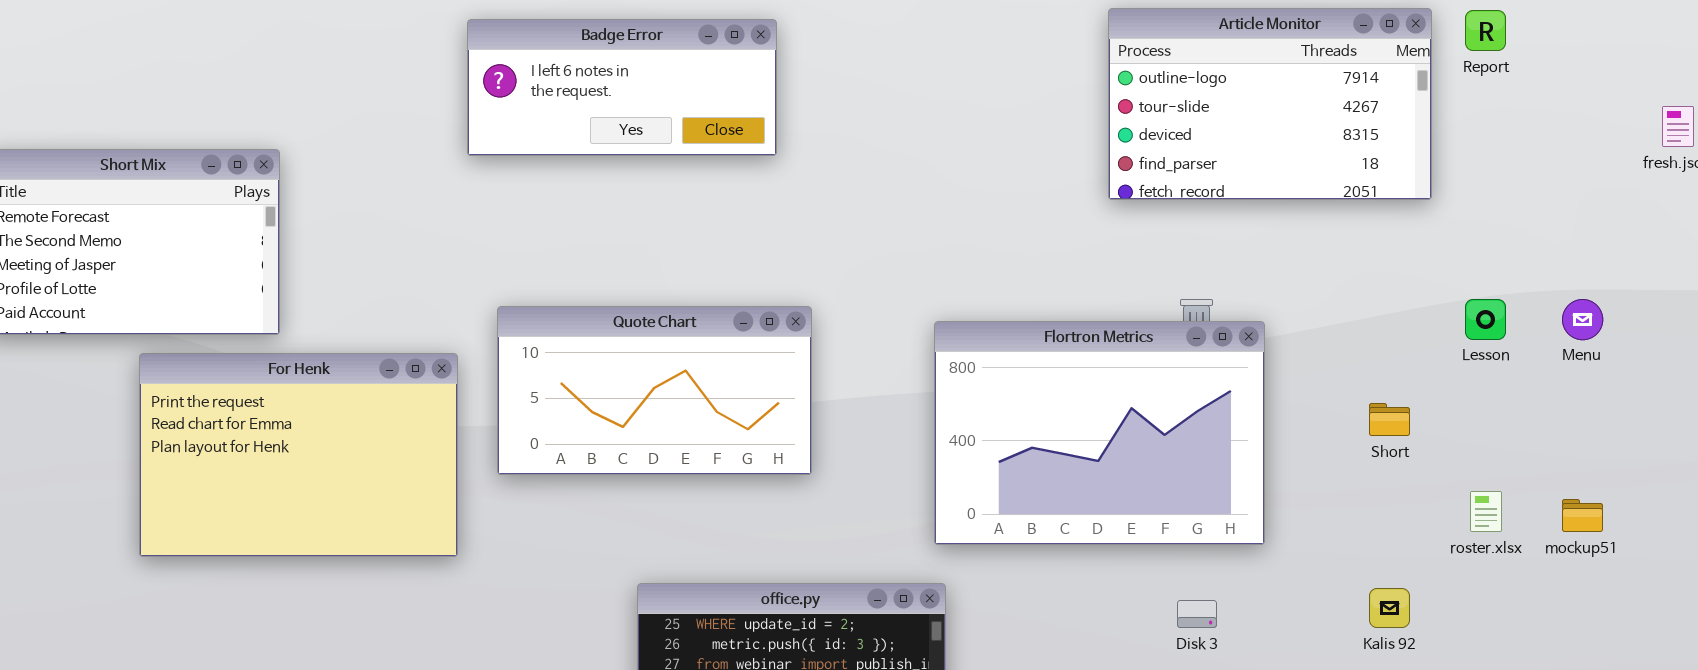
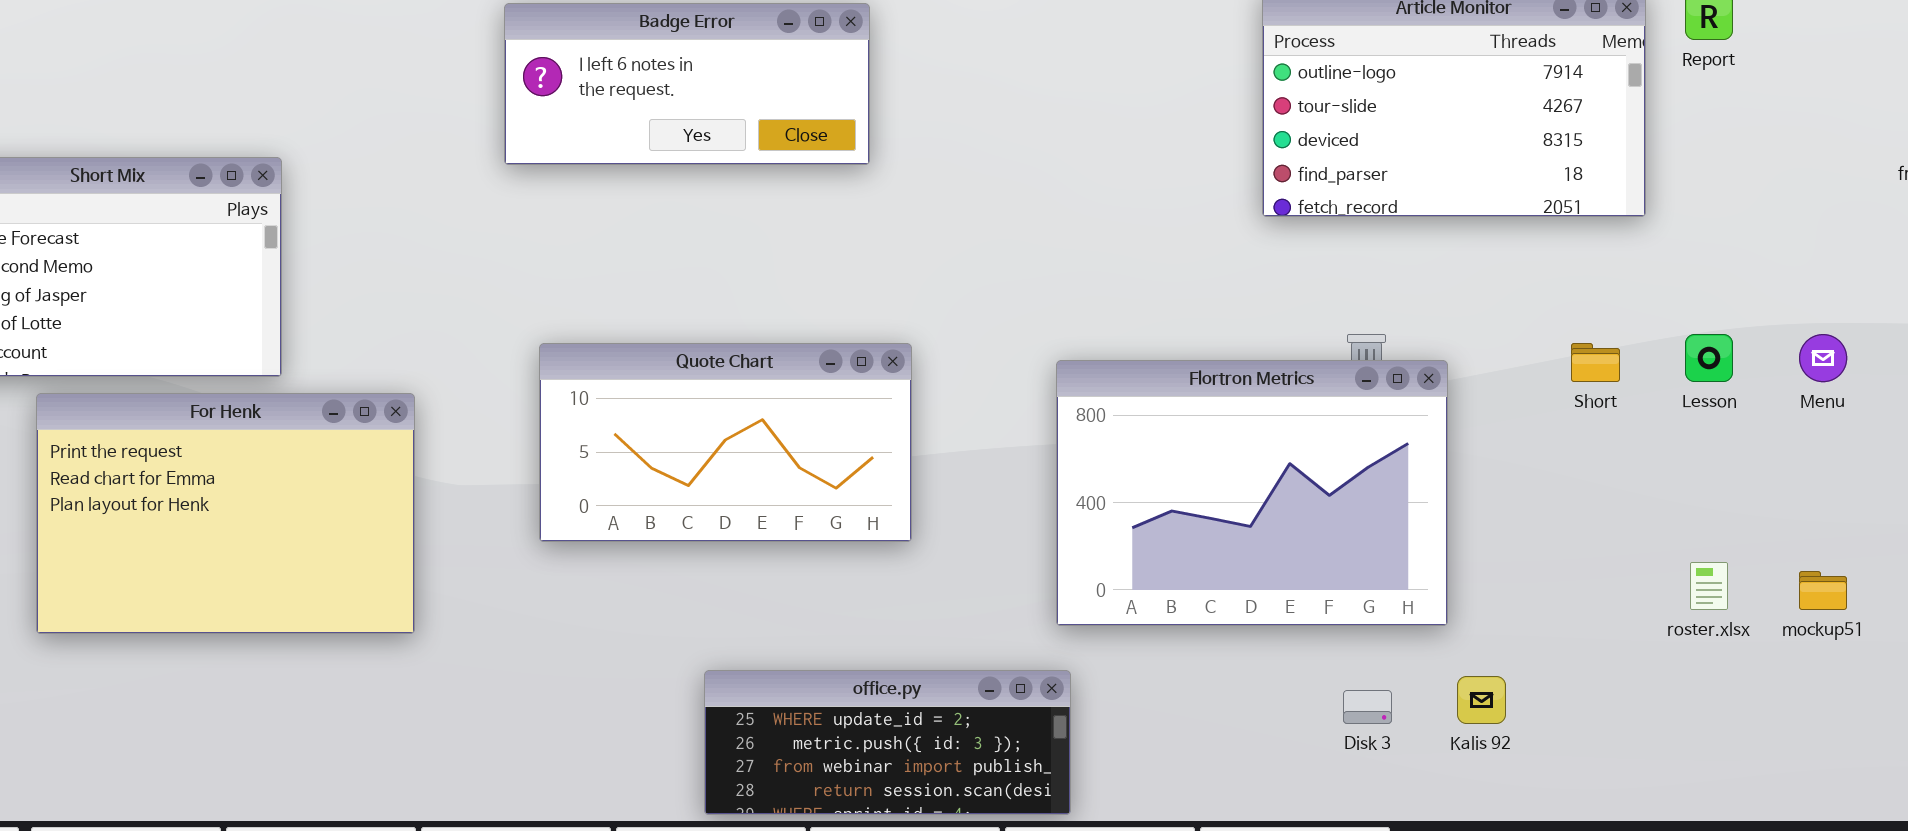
For Henk: [139,353,458,557] -> [36,393,415,634], moved
Short: [1369,403,1410,436] -> [1571,343,1620,382], moved
Kalis 92: [1369,588,1410,628] -> [1457,676,1506,724], moved

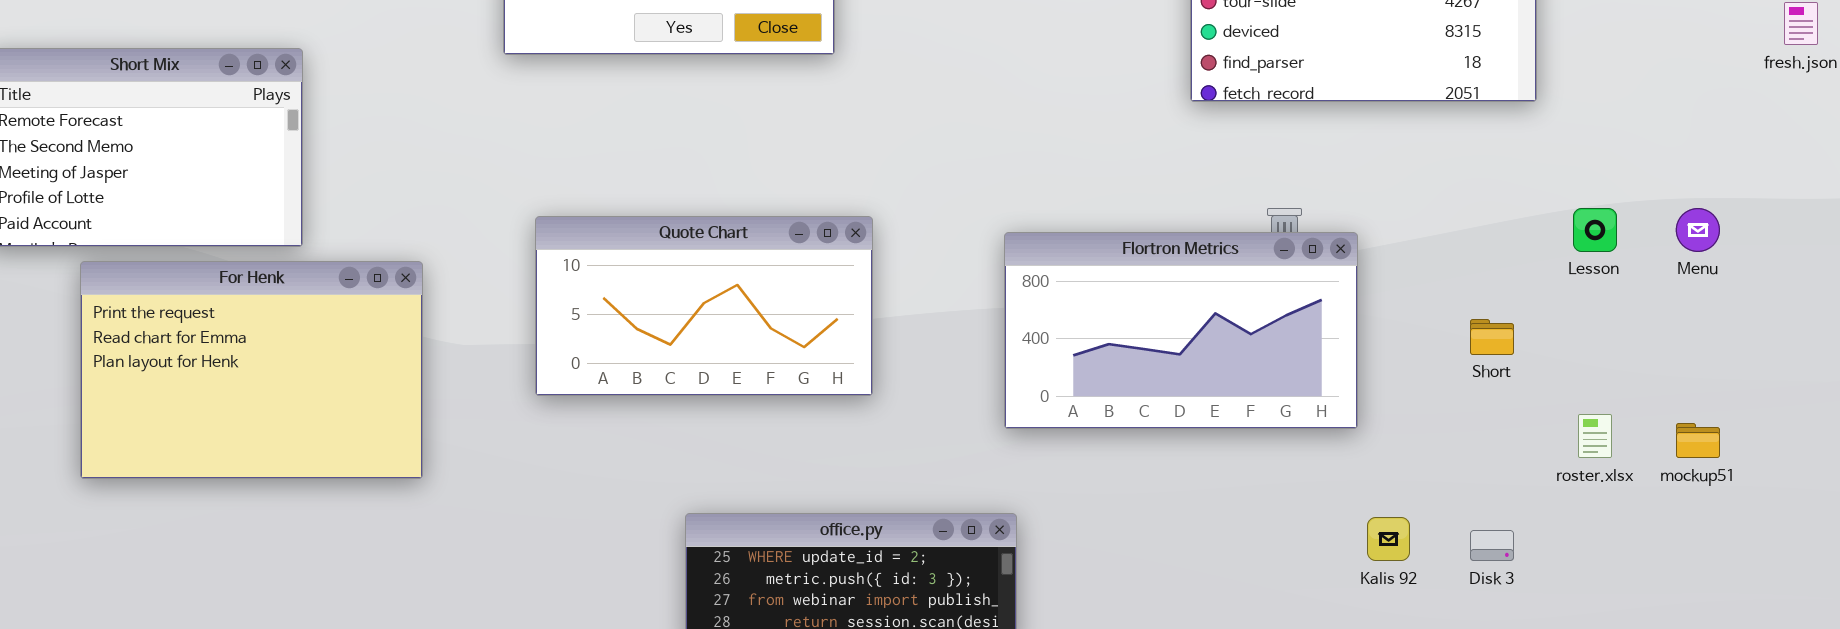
Short: [1571,343,1620,382] -> [1470,319,1514,355], moved
Flortron Metrics: [1056,360,1448,626] -> [1004,232,1358,429], resized
Disk 3: [1343,690,1392,724] -> [1470,530,1514,561], moved

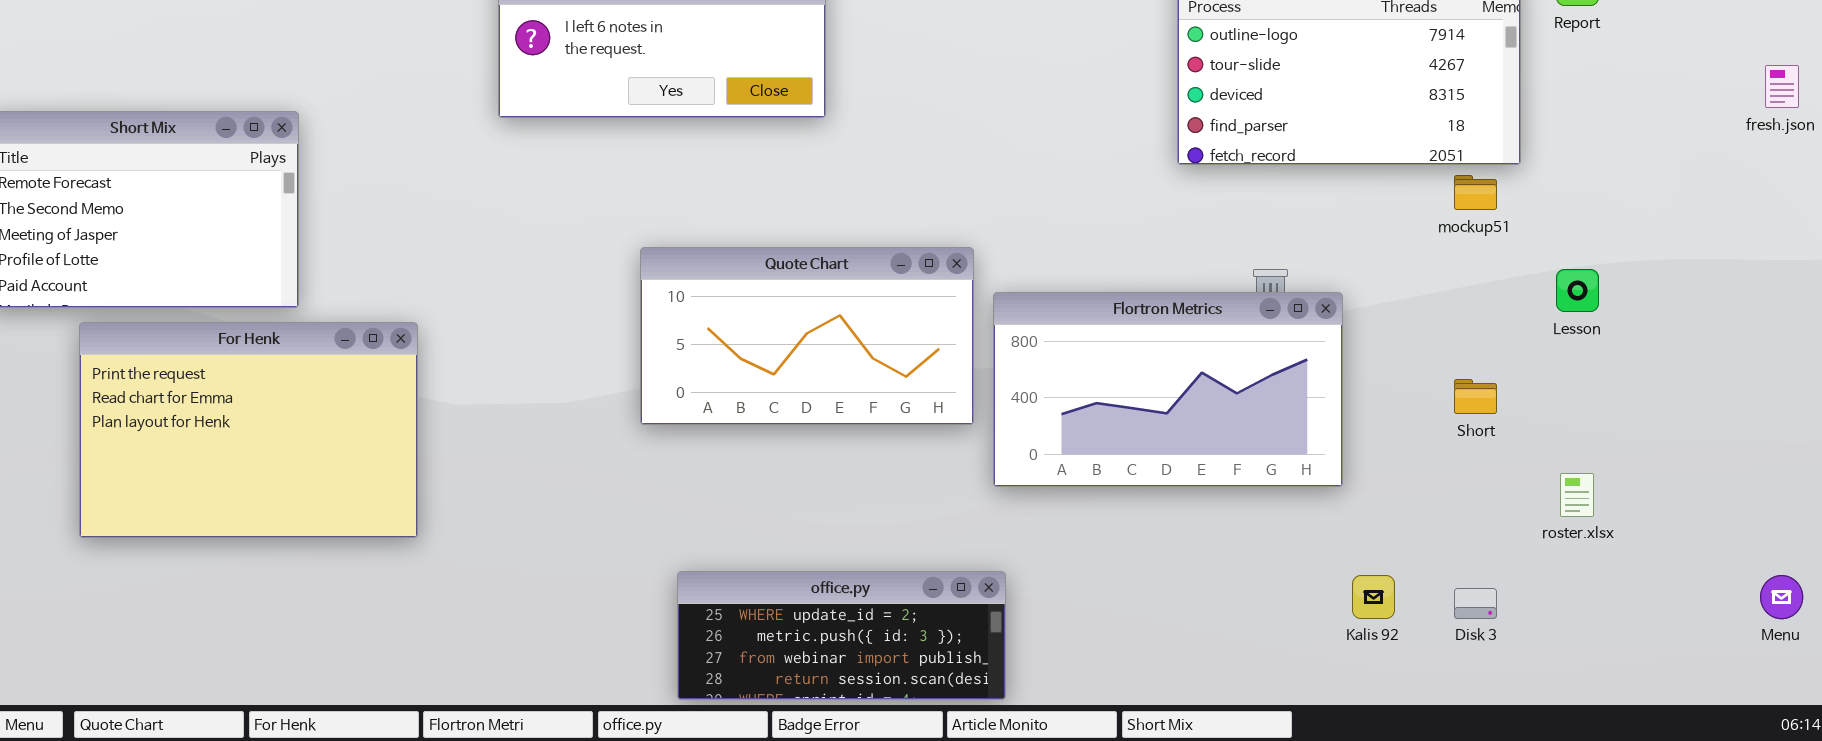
Menu: [1676,208,1720,252] -> [1760,575,1803,619], moved
Quote Chart: [535,216,873,396] -> [640,247,974,425], moved
mockup51: [1676,423,1720,458] -> [1454,175,1497,210], moved

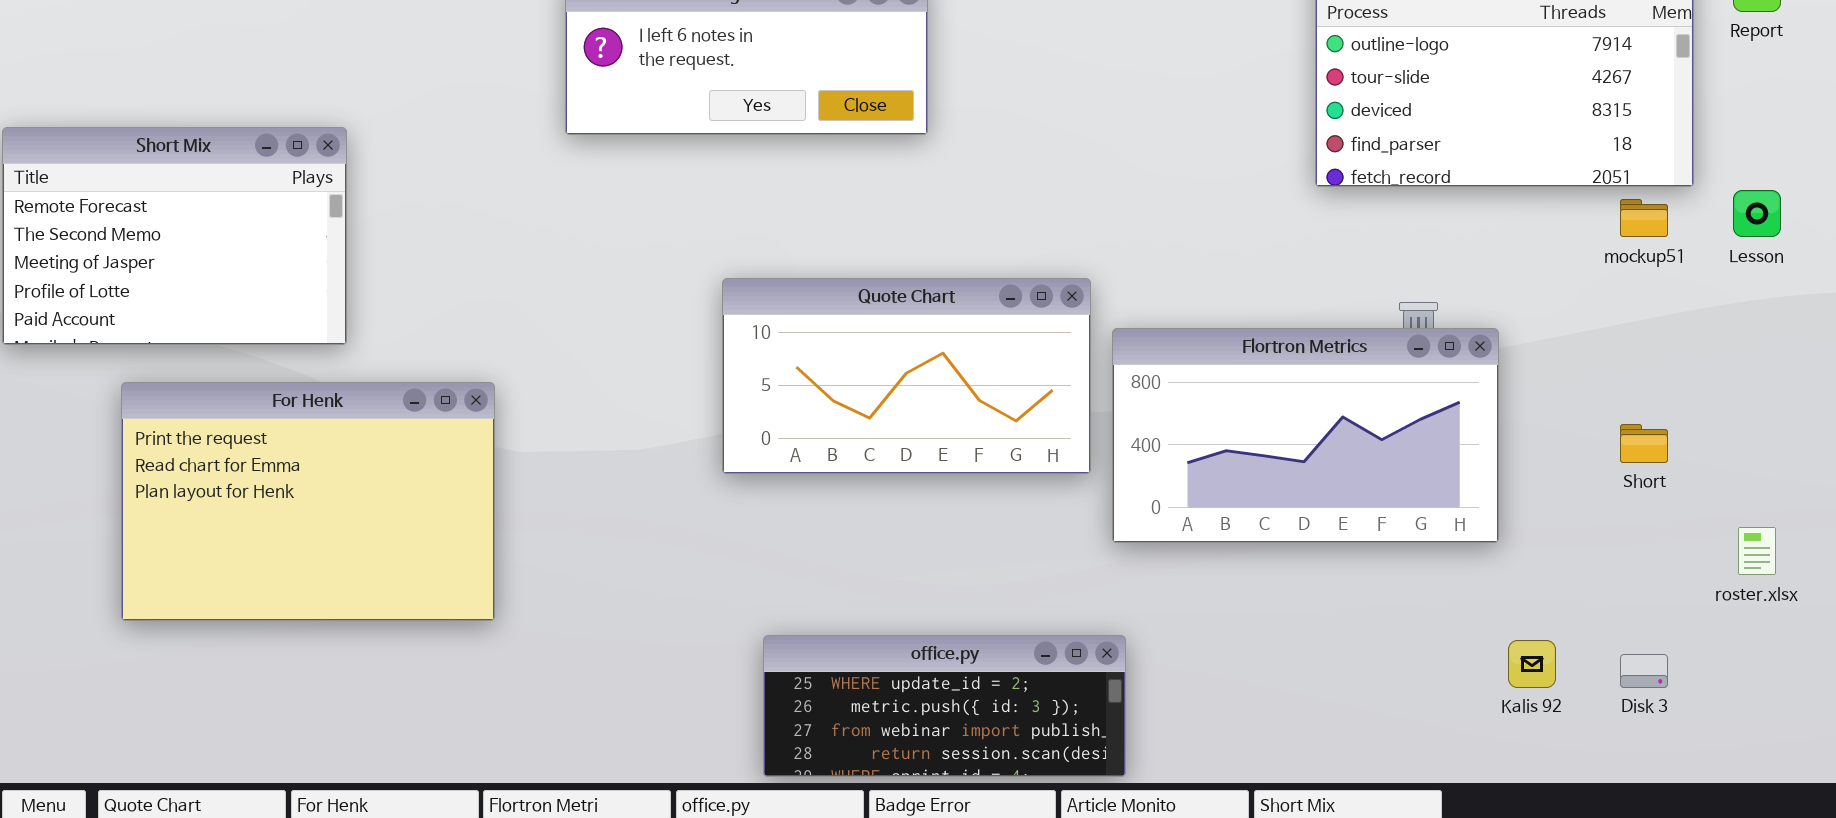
Lesson: [1556,269,1599,312] -> [1733,190,1781,237], moved
For Henk: [79,322,418,538] -> [121,382,495,621], moved

